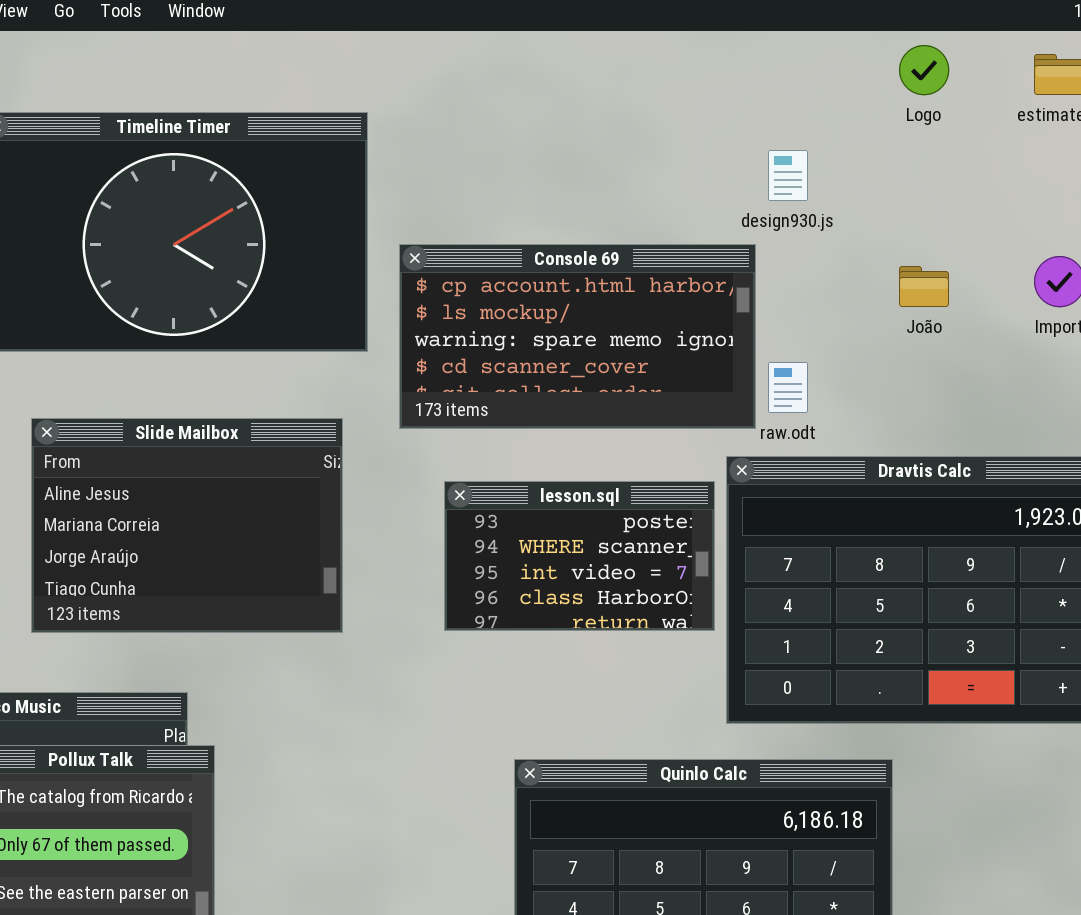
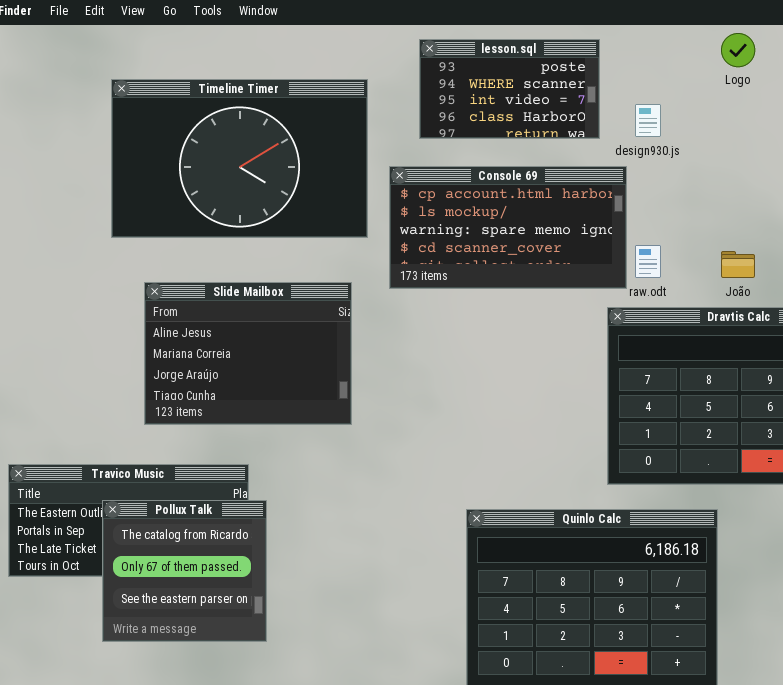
João: [899,266,949,307] -> [721,251,755,278], moved
lesson.sql: [444,481,715,631] -> [419,39,600,139], moved

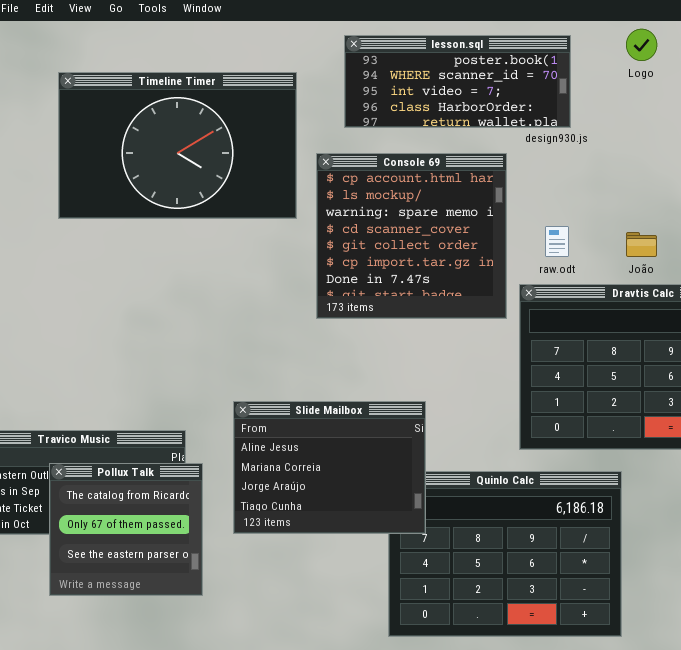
lesson.sql: [419,39,600,139] -> [344,35,571,128], resized
Console 69: [389,166,627,289] -> [316,153,507,319], resized
Slide Mailbox: [144,282,352,425] -> [233,401,426,534], moved

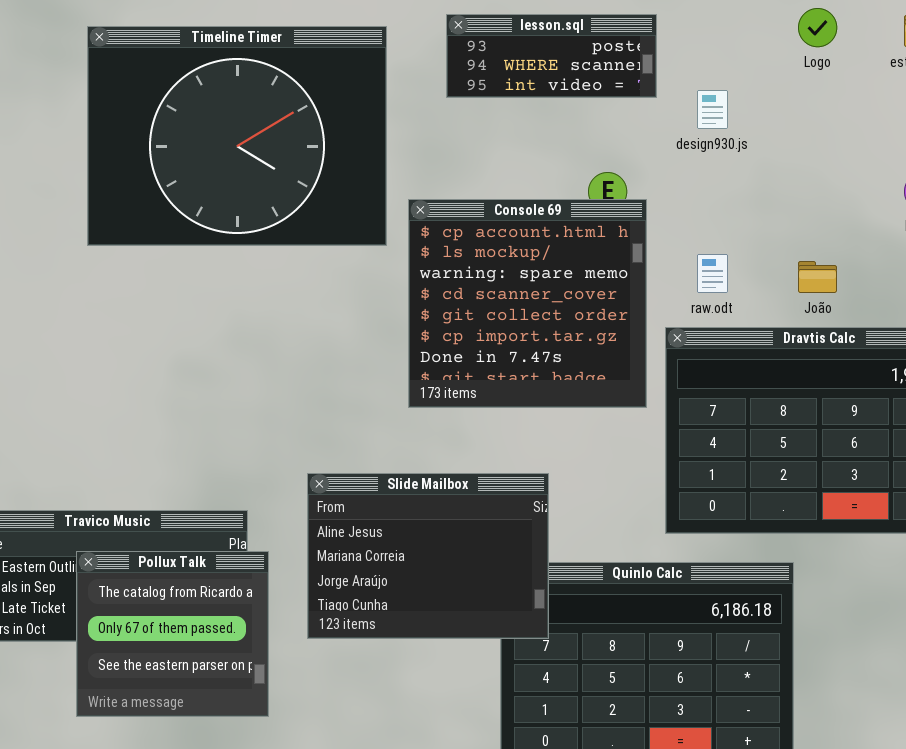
lesson.sql: [344,35,571,128] -> [446,14,657,98], resized
Timeline Timer: [58,72,297,219] -> [87,26,387,246], resized
Console 69: [316,153,507,319] -> [408,199,647,408], moved

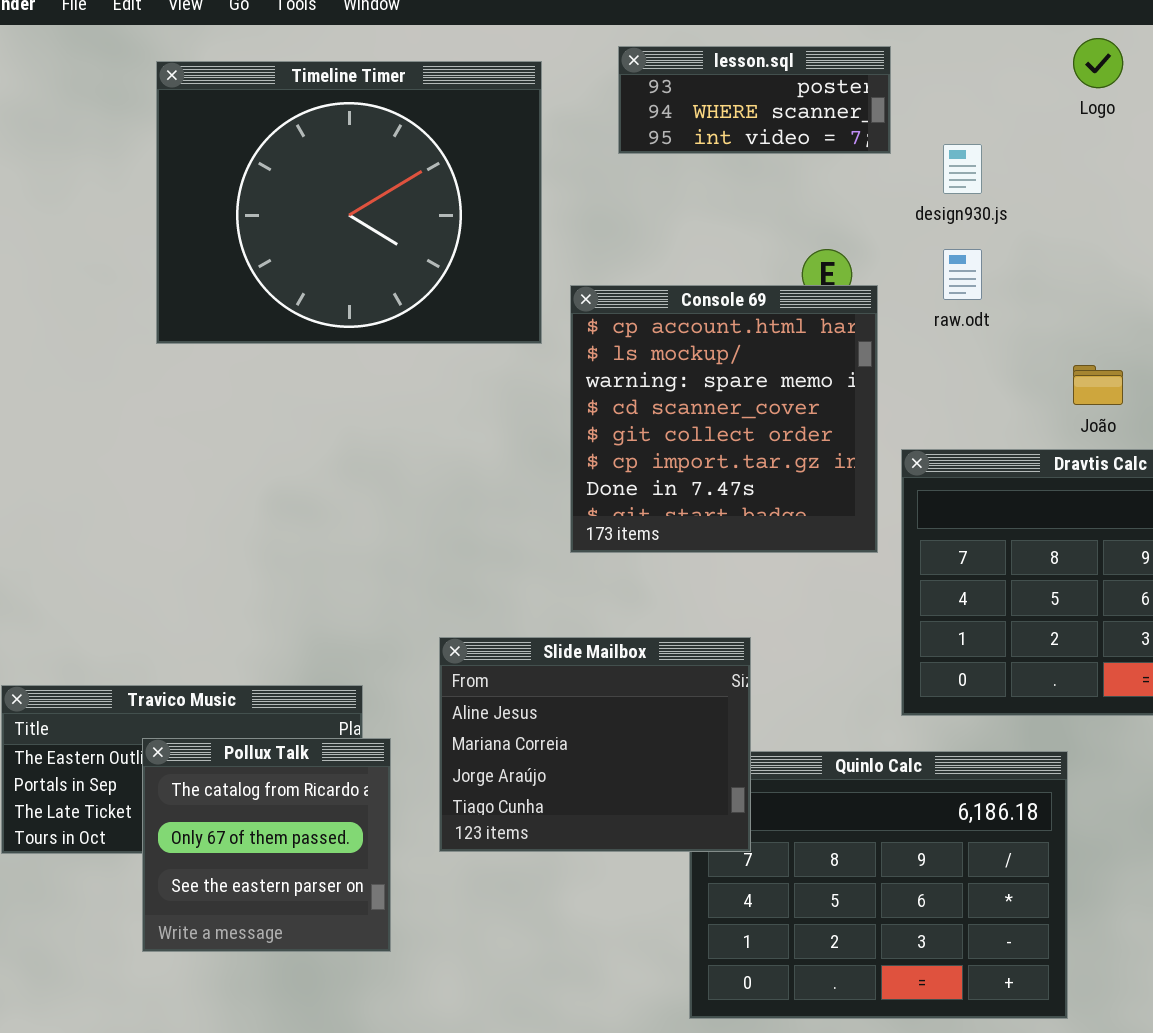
raw.odt: [697,254,728,293] -> [943,249,982,300], moved

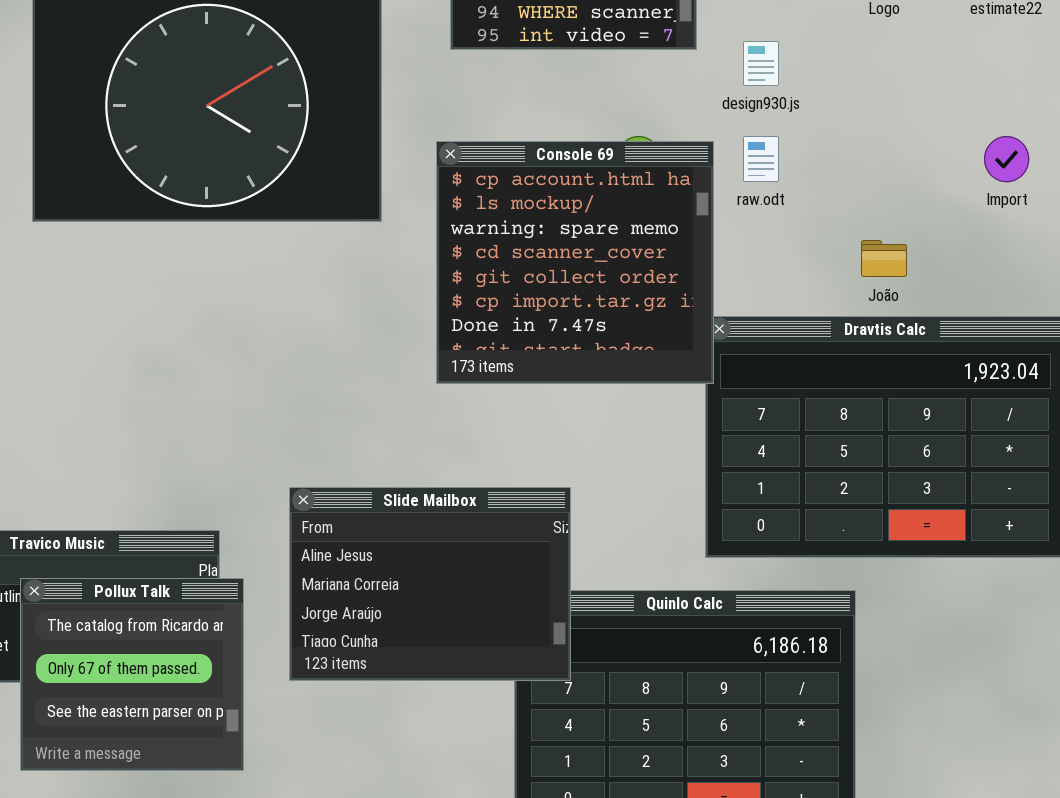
Console 69: [570,285,878,553] -> [436,141,714,384], moved

